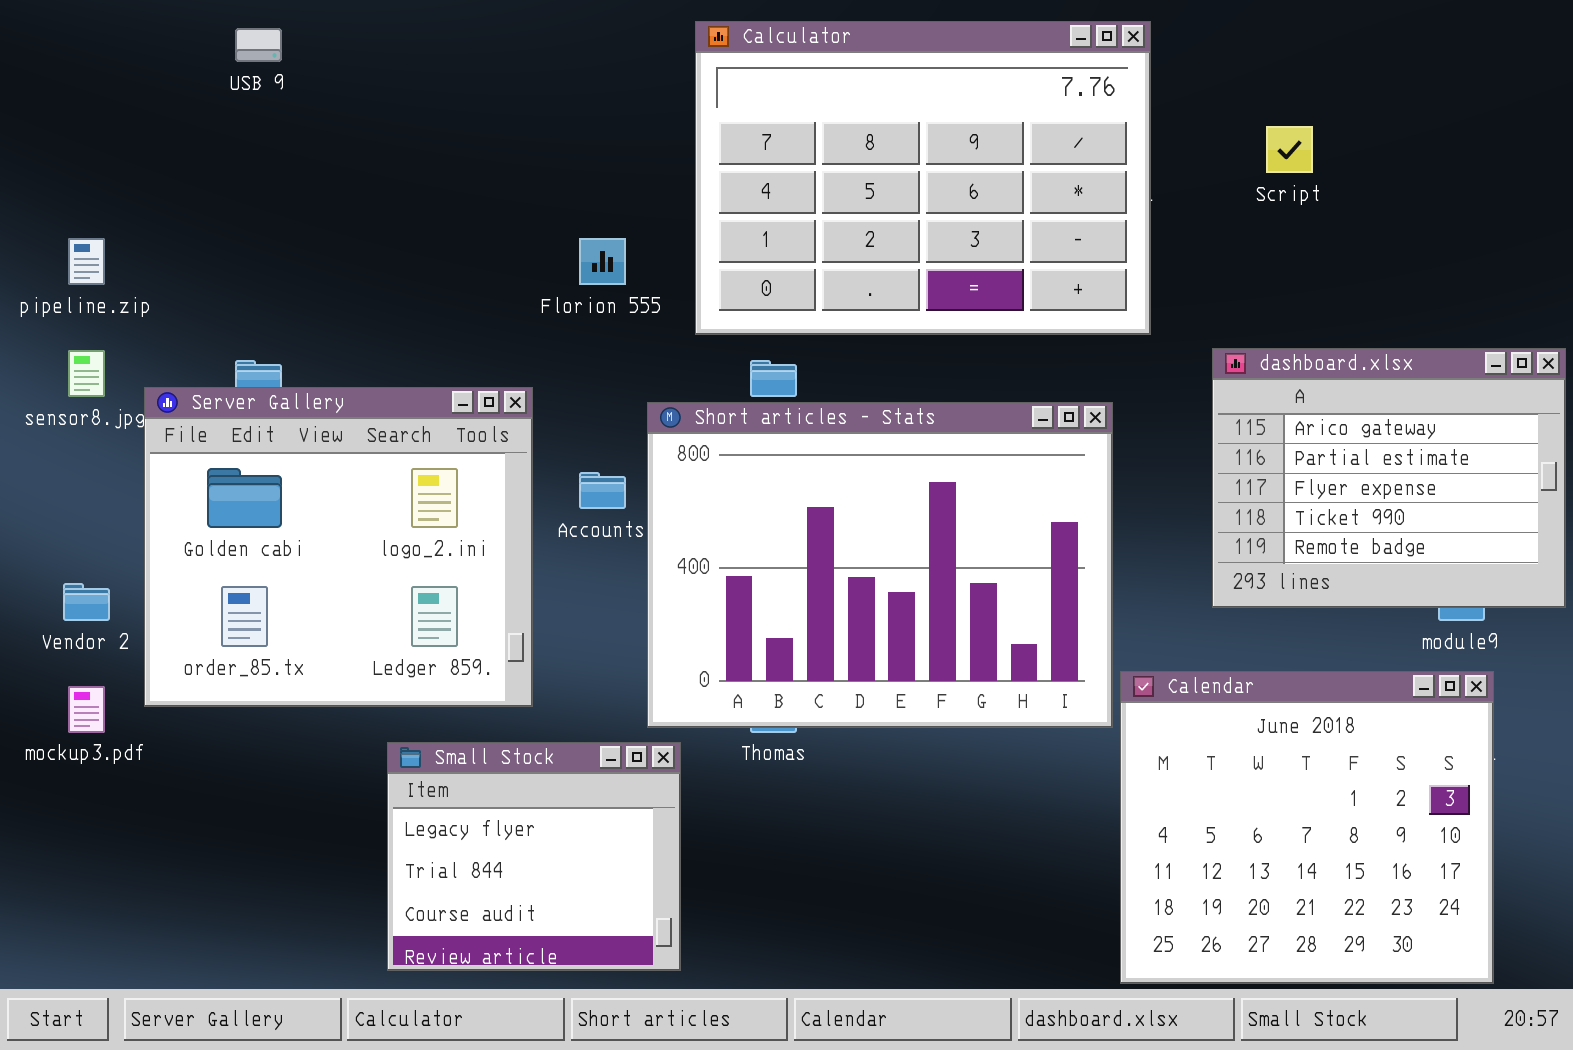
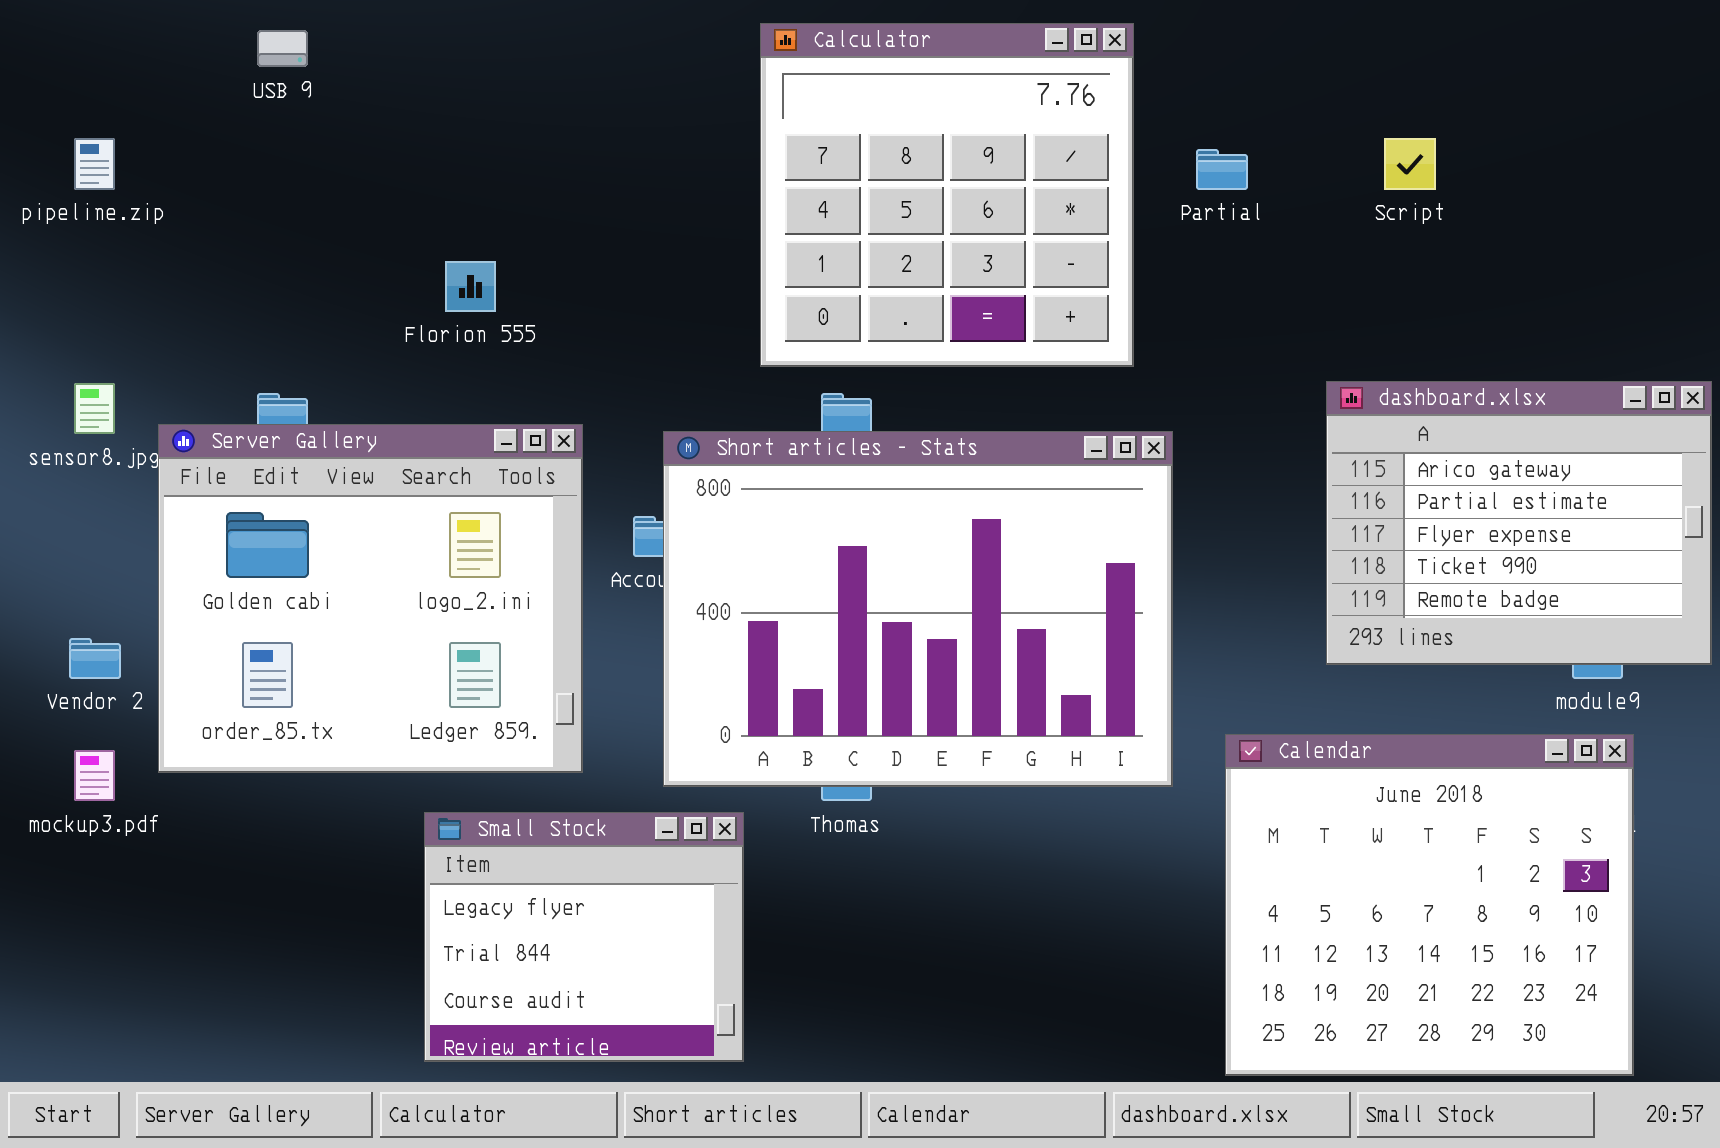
Calculator: [695,21,1151,335] -> [760,23,1134,367], resized
pipeline.zip: [68,238,105,285] -> [74,138,115,190], moved
Florion 555: [579,238,626,285] -> [445,261,496,312], moved
Short articles - Stats: [647,402,1113,728] -> [663,431,1173,787], moved

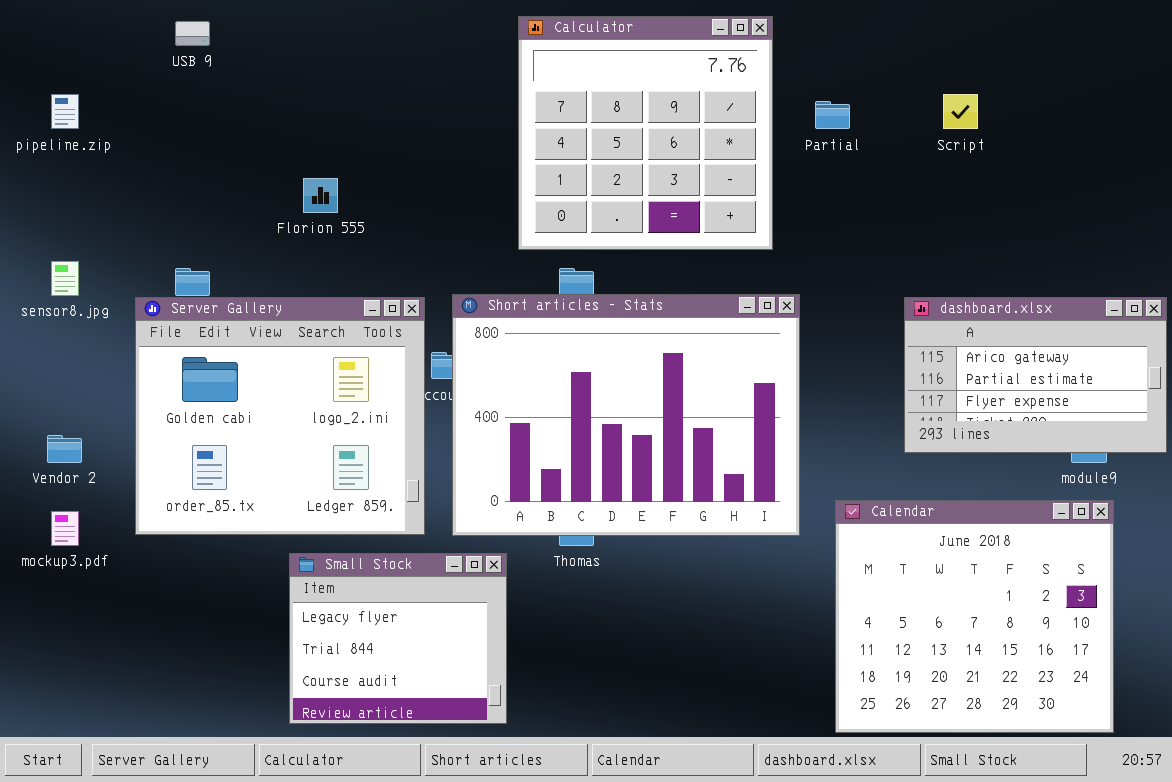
dashboard.xlsx: [1326,381,1712,665] -> [904,297,1167,453], resized
Server Gallery: [158,424,583,773] -> [135,297,425,535], moved

